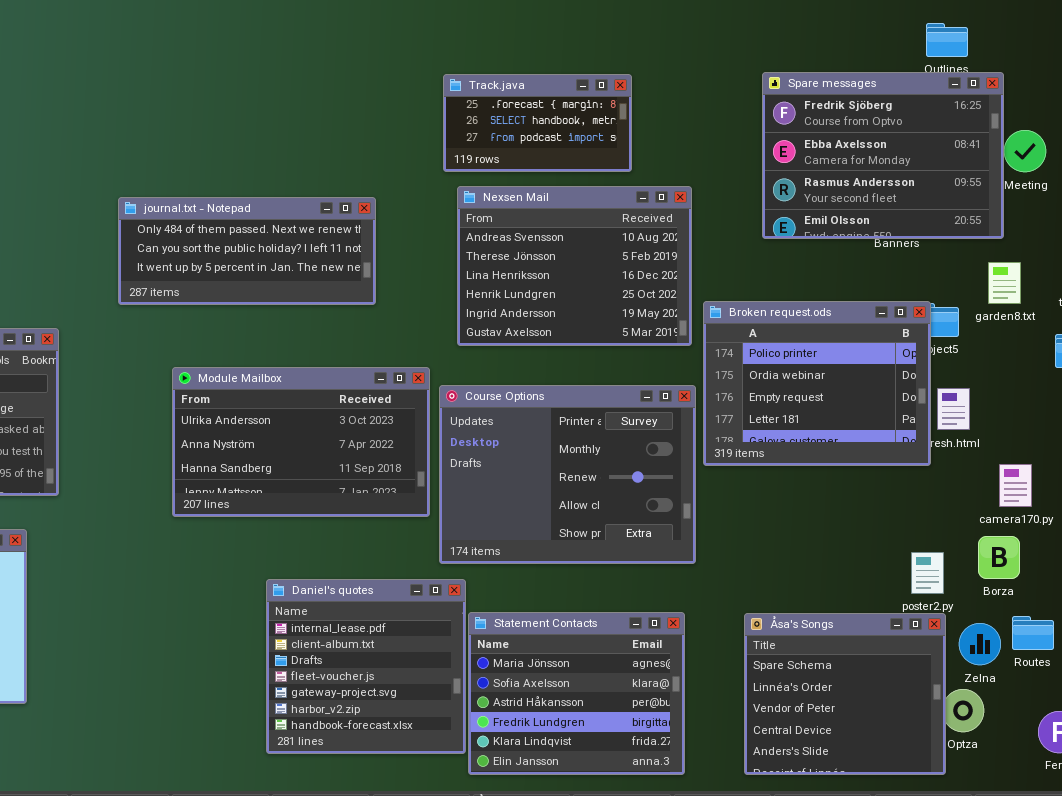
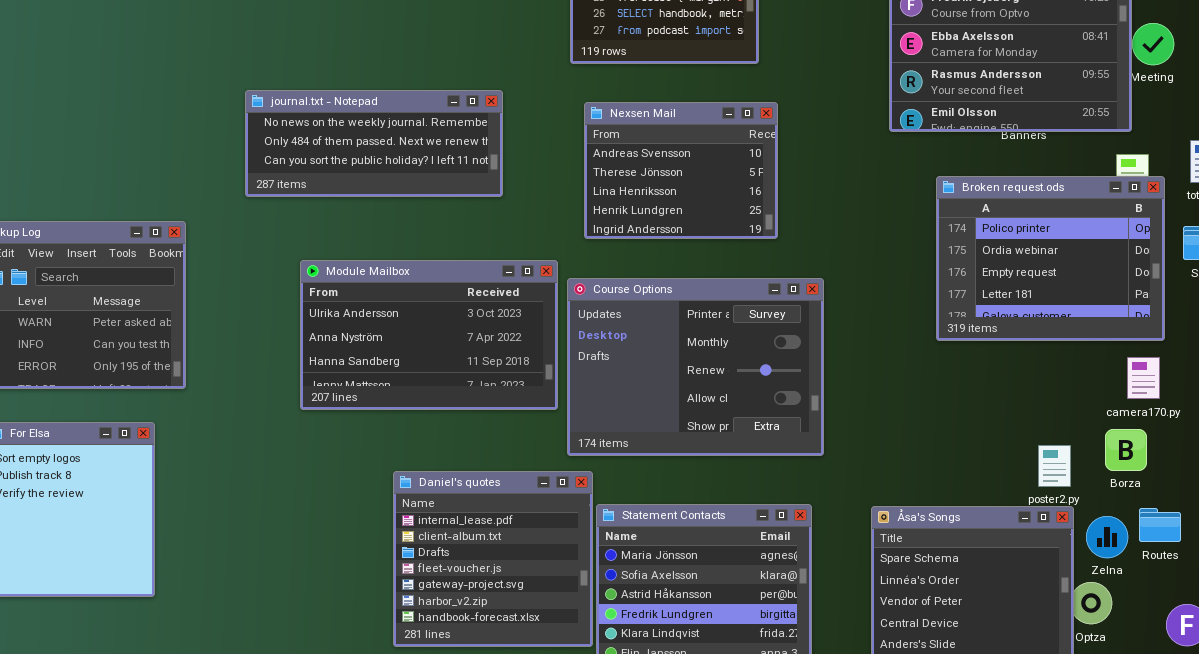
Nexsen Mail: [457,186,692,346] -> [584,102,778,239], resized
journal.txt - Notepad: [118,197,376,305] -> [245,90,503,197], scrolled up 1 row
Broken request.ods: [703,301,931,466] -> [936,176,1165,341], moved

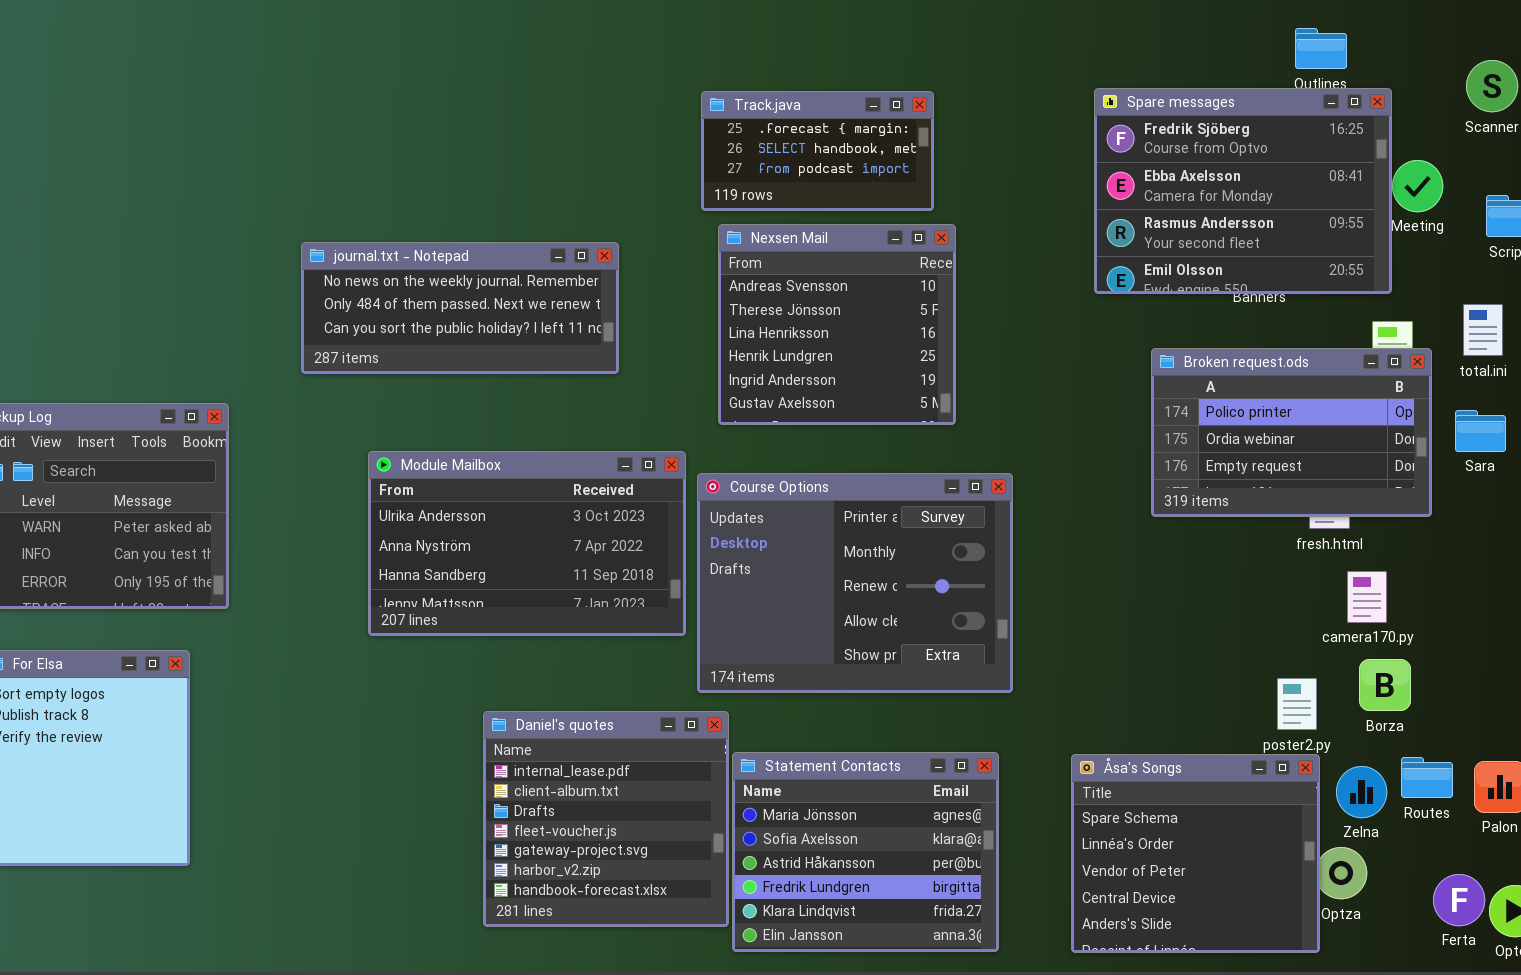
Nexsen Mail: [584,102,778,239] -> [718,224,956,425], resized
Broken request.ods: [936,176,1165,341] -> [1151,348,1432,517], resized
camera170.py: [1127,357,1160,399] -> [1347,571,1387,623], moved

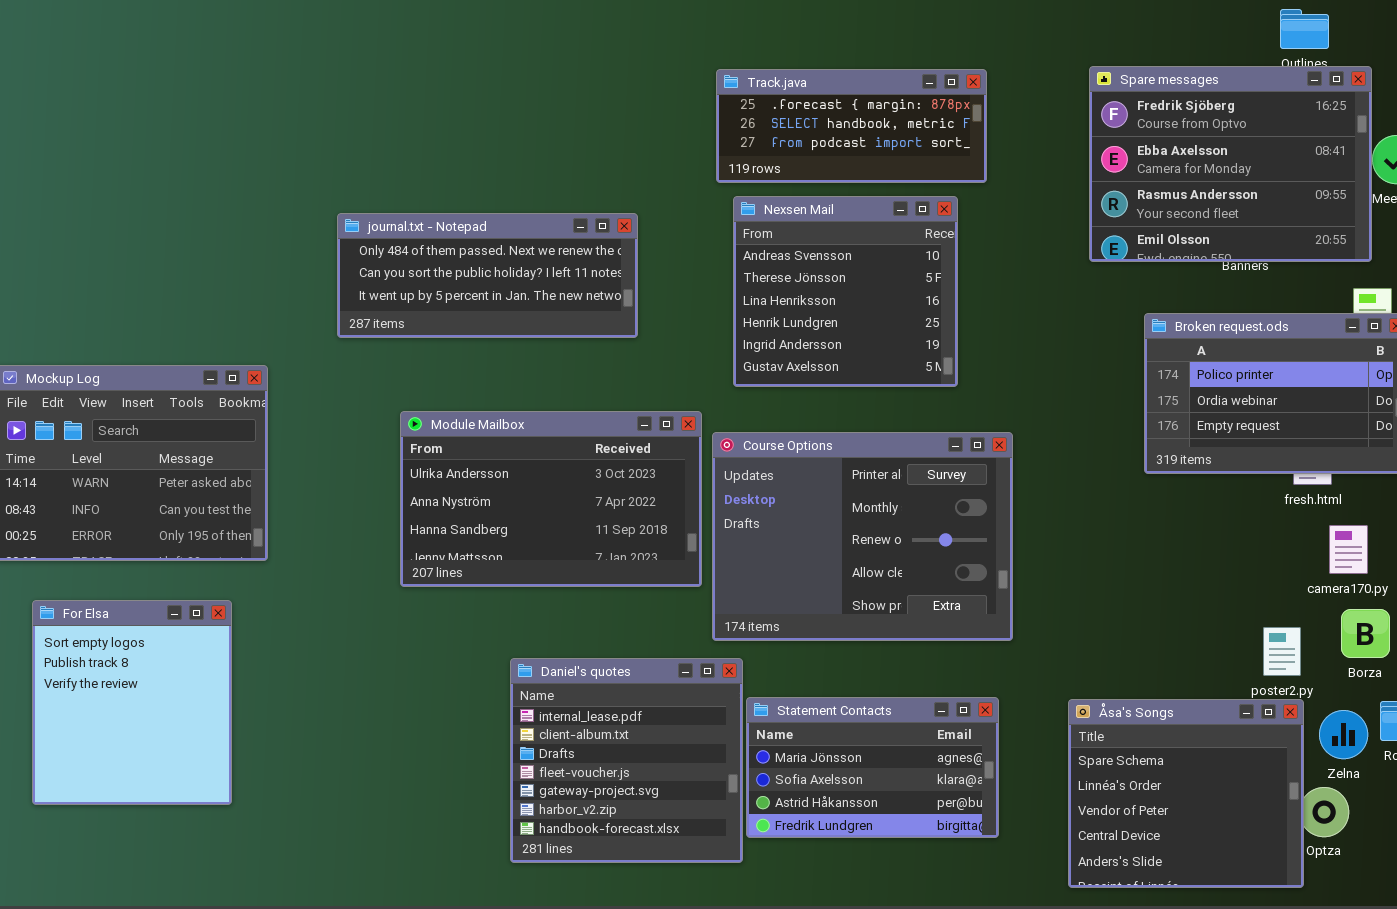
Track.java: [701,91,934,211] -> [716,69,987,183], resized
journal.txt - Notepad: [301,242,619,374] -> [337,213,638,338], scrolled down 1 row
Statement Contacts: [732,752,999,952] -> [746,697,999,838], resized

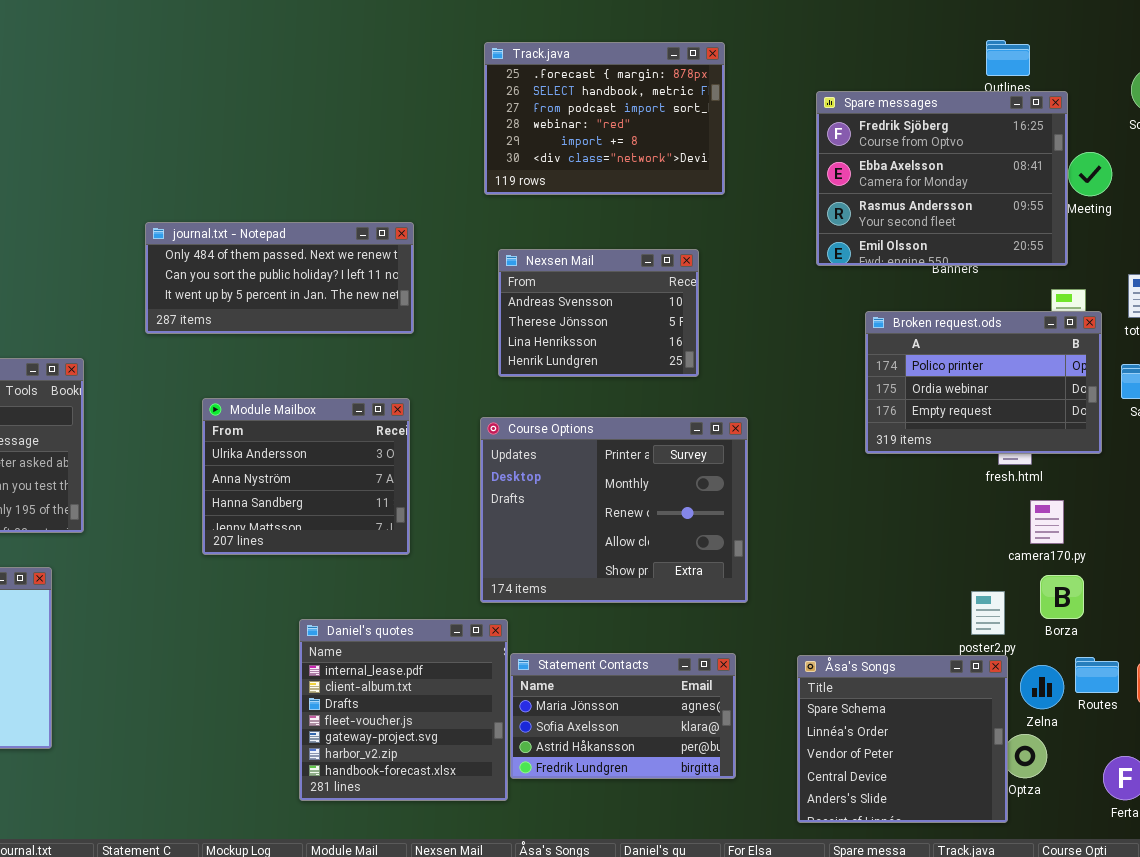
Track.java: [716,69,987,183] -> [484,42,725,195], resized
Nexsen Mail: [733,196,958,387] -> [498,249,699,377], resized
Module Mailbox: [400,411,702,587] -> [202,398,410,555], resized

